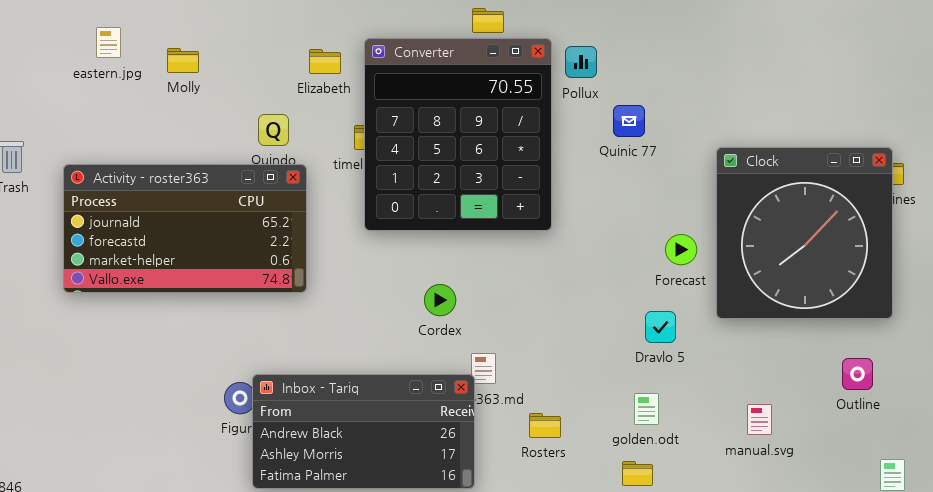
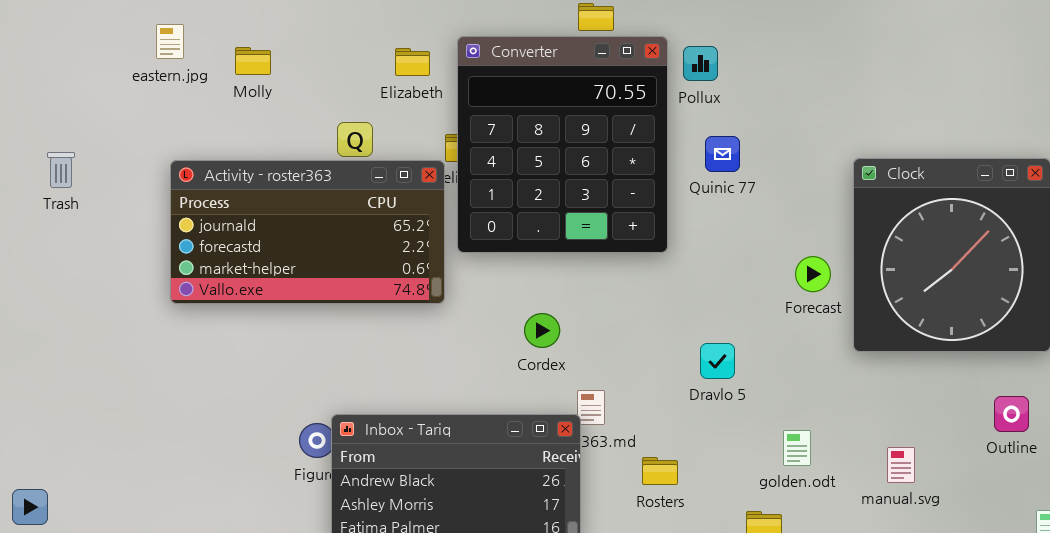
Quinic 77: [613,105,645,137] -> [705,136,740,172], moved
Activity - roster363: [63,164,307,293] -> [170,160,445,304], moved
Dravlo 5: [645,311,676,343] -> [700,343,735,379], moved
golden.odt: [634,393,659,425] -> [783,430,811,466], moved

